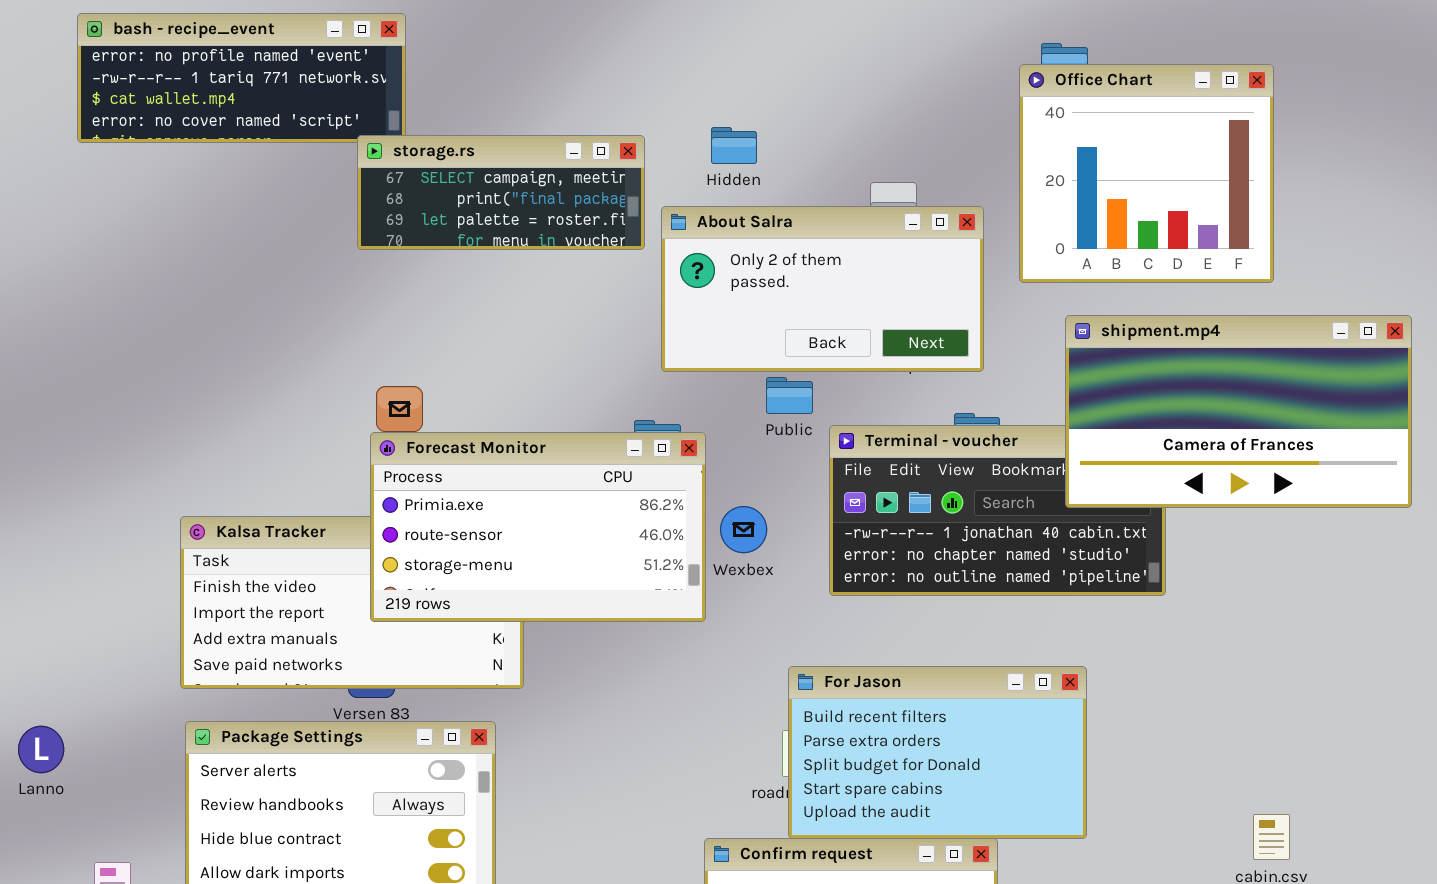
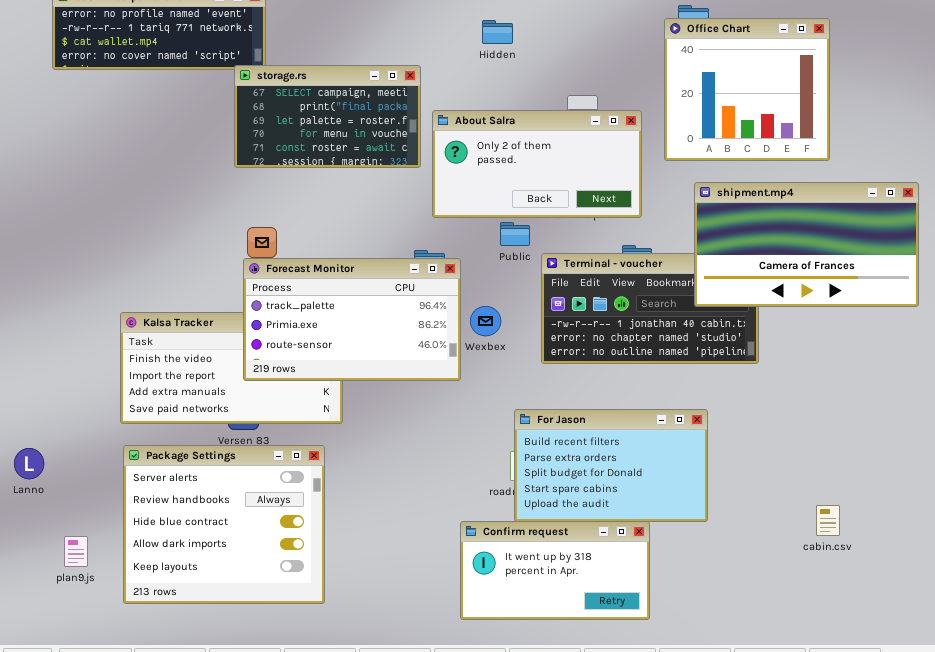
Hidden: [711,127,757,164] -> [482,20,513,44], moved
storage.rs: [357,135,645,250] -> [234,65,421,168], resized
Forecast Monitor: [370,432,706,622] -> [243,258,461,381], scrolled up 1 row

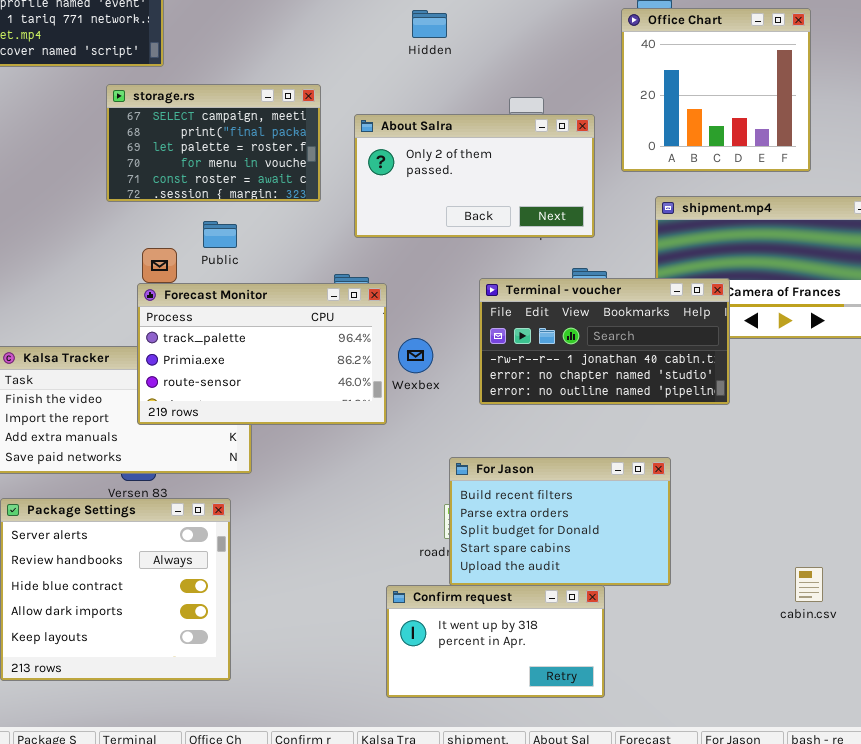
storage.rs: [234,65,421,168] -> [106,84,321,202], moved
Public: [500,222,530,246] -> [203,221,237,248], moved
Terminal - voucher: [541,253,759,364] -> [479,278,730,405], raised

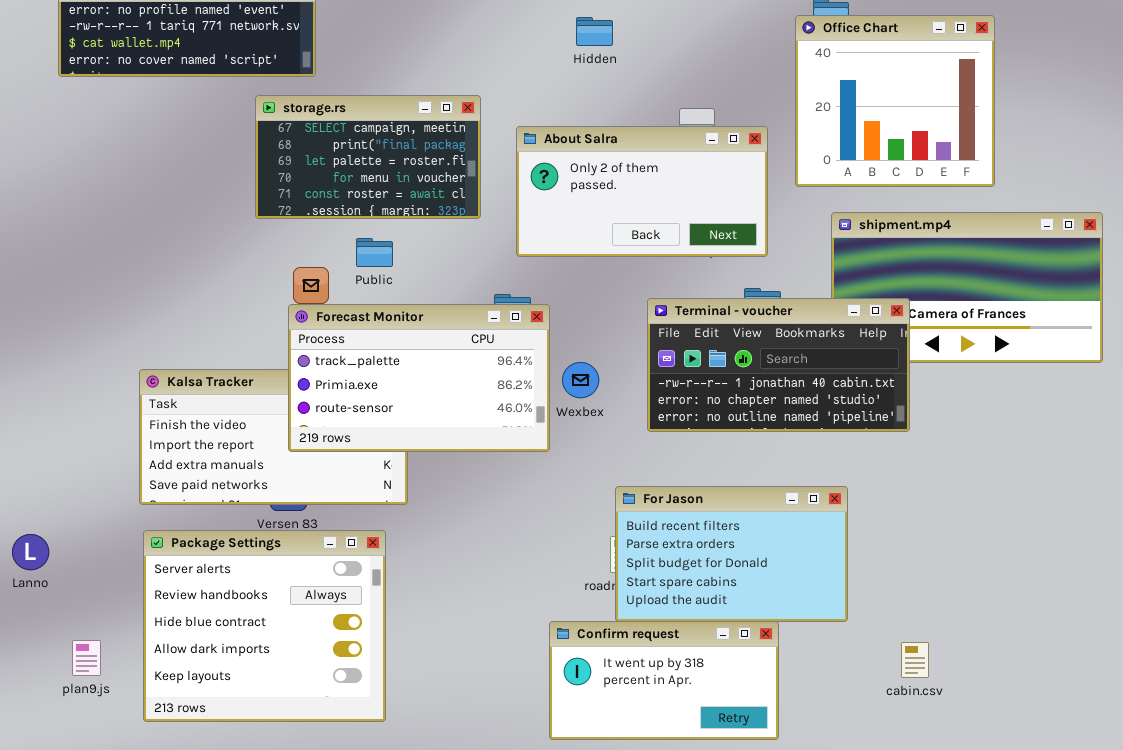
cabin.csv: [795,567,823,602] -> [901,642,929,678], moved

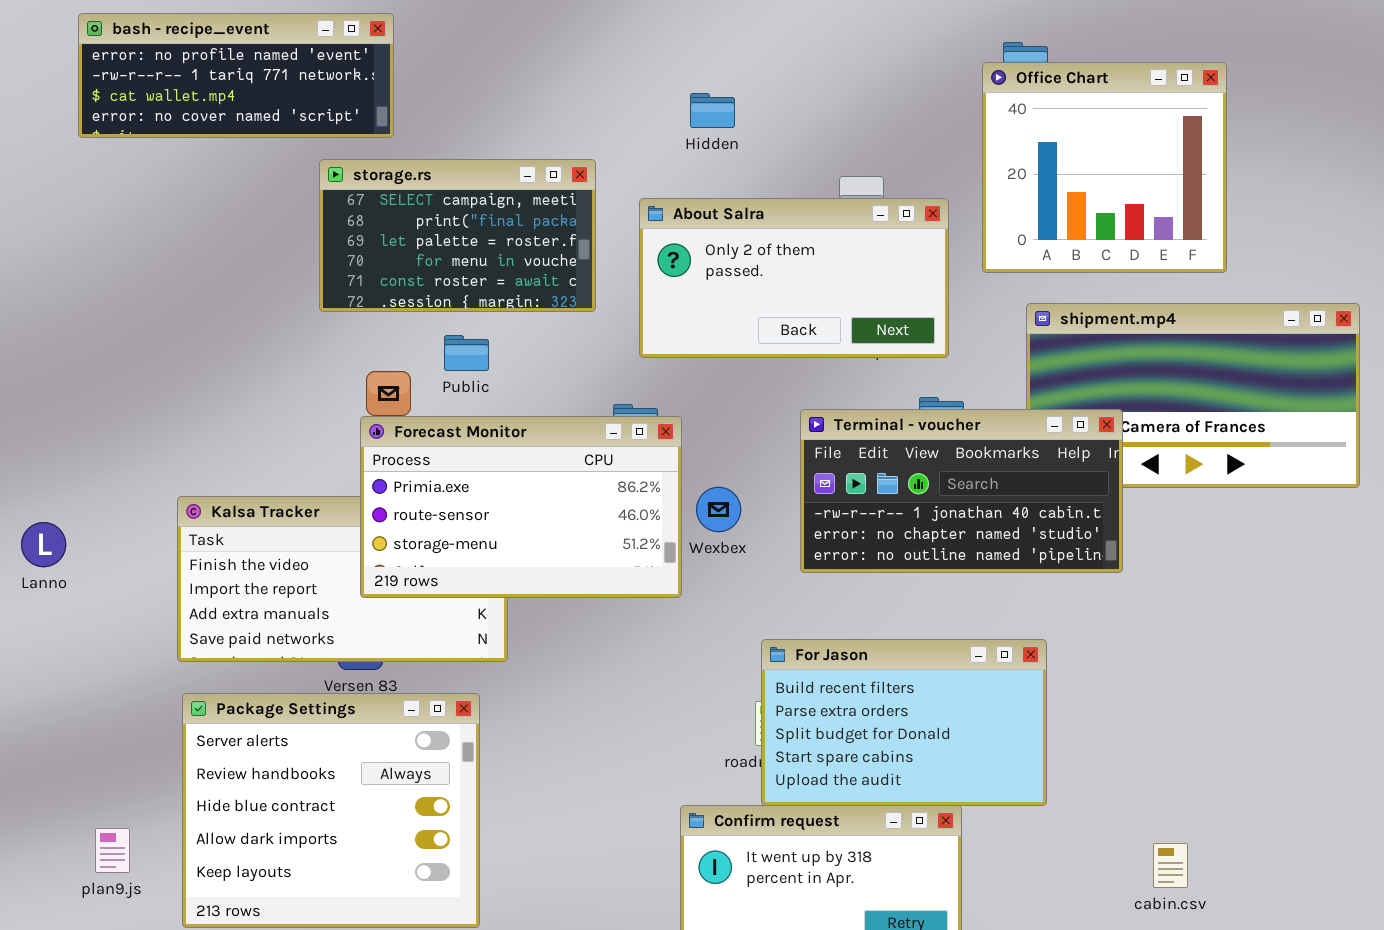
Hidden: [576,17,613,46] -> [690,93,735,128], moved
Forecast Monitor: [288,304,550,452] -> [360,416,682,598], scrolled down 1 row
Lanno: [12,534,49,570] -> [21,522,66,567], moved
cabin.csv: [901,642,929,678] -> [1153,843,1188,888], moved

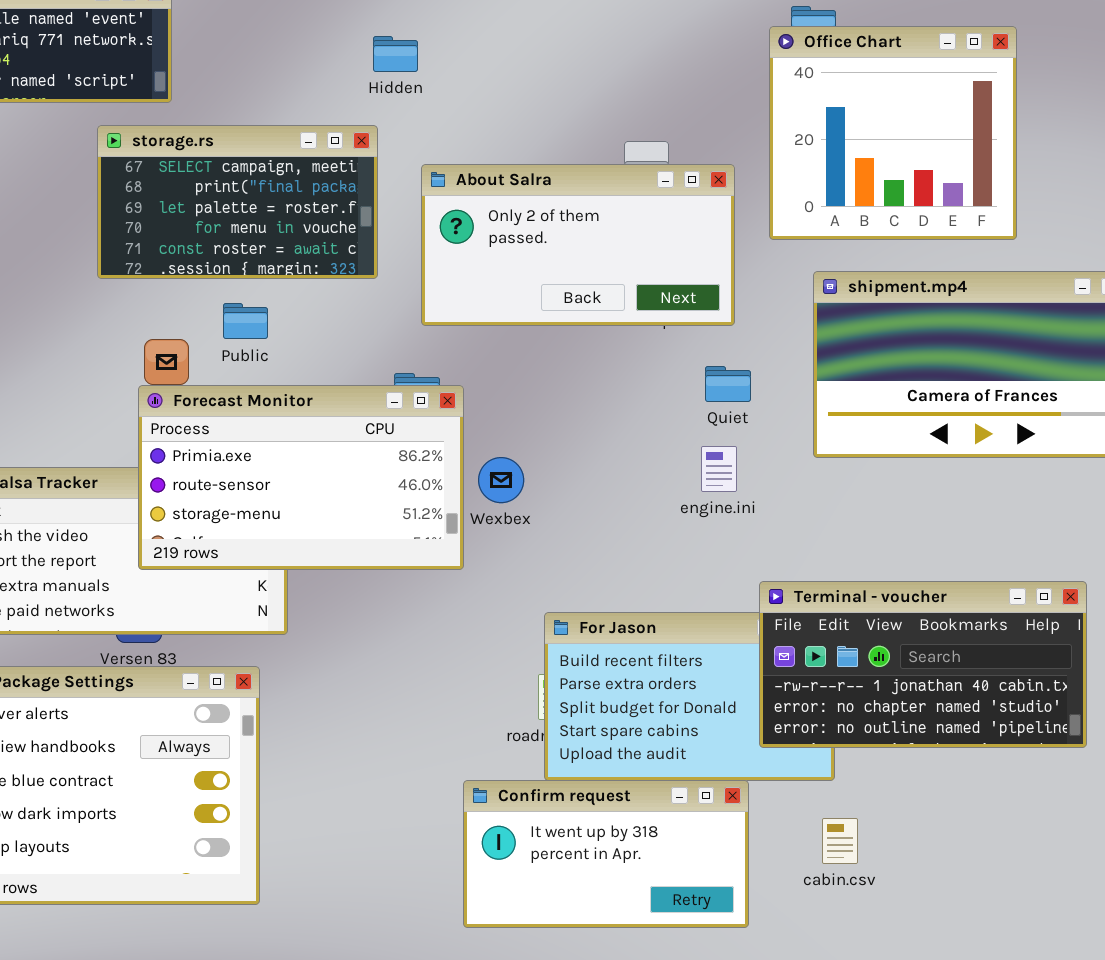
Hidden: [690,93,735,128] -> [373,36,418,72], moved
Terminal - voucher: [800,409,1123,573] -> [759,581,1087,748], moved
cabin.csv: [1153,843,1188,888] -> [822,818,858,864], moved

